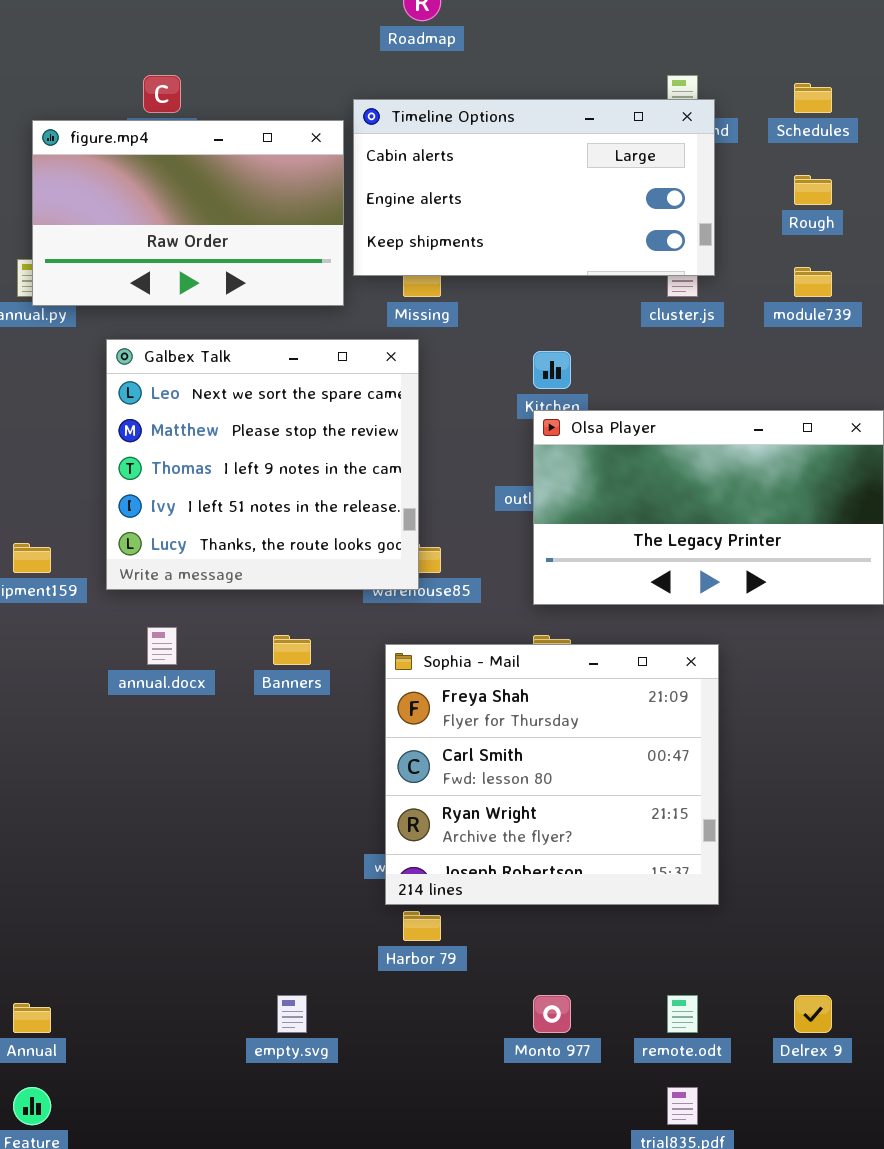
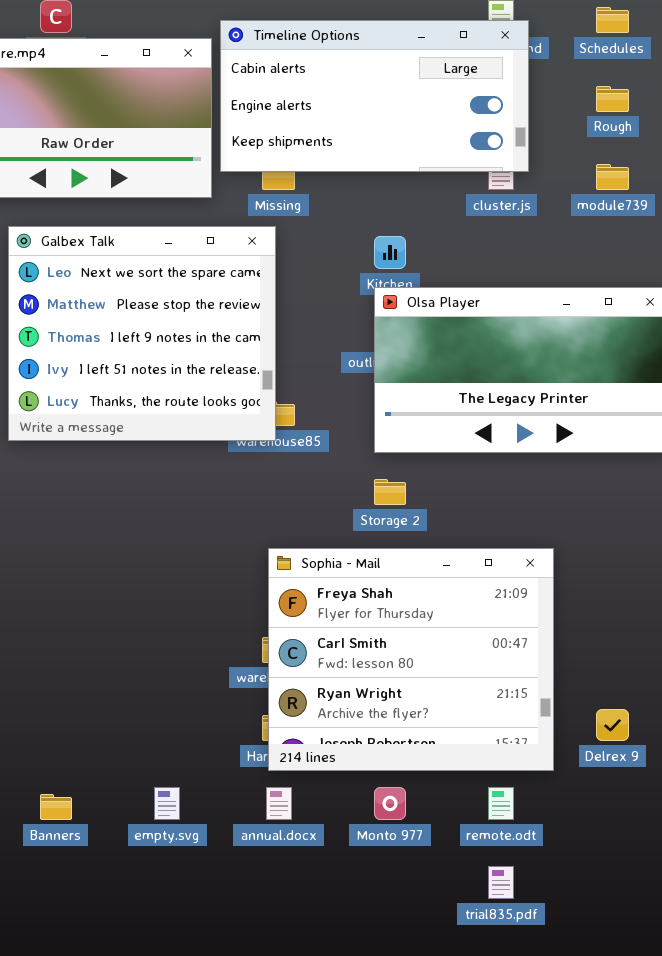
annual.docx: [147,627,177,665] -> [266,787,292,820], moved
Banners: [273,635,311,665] -> [40,794,72,820], moved
Sophia - Mail: [385,644,719,905] -> [268,548,554,771], moved
Delrex 9: [794,995,832,1033] -> [596,709,629,741], moved

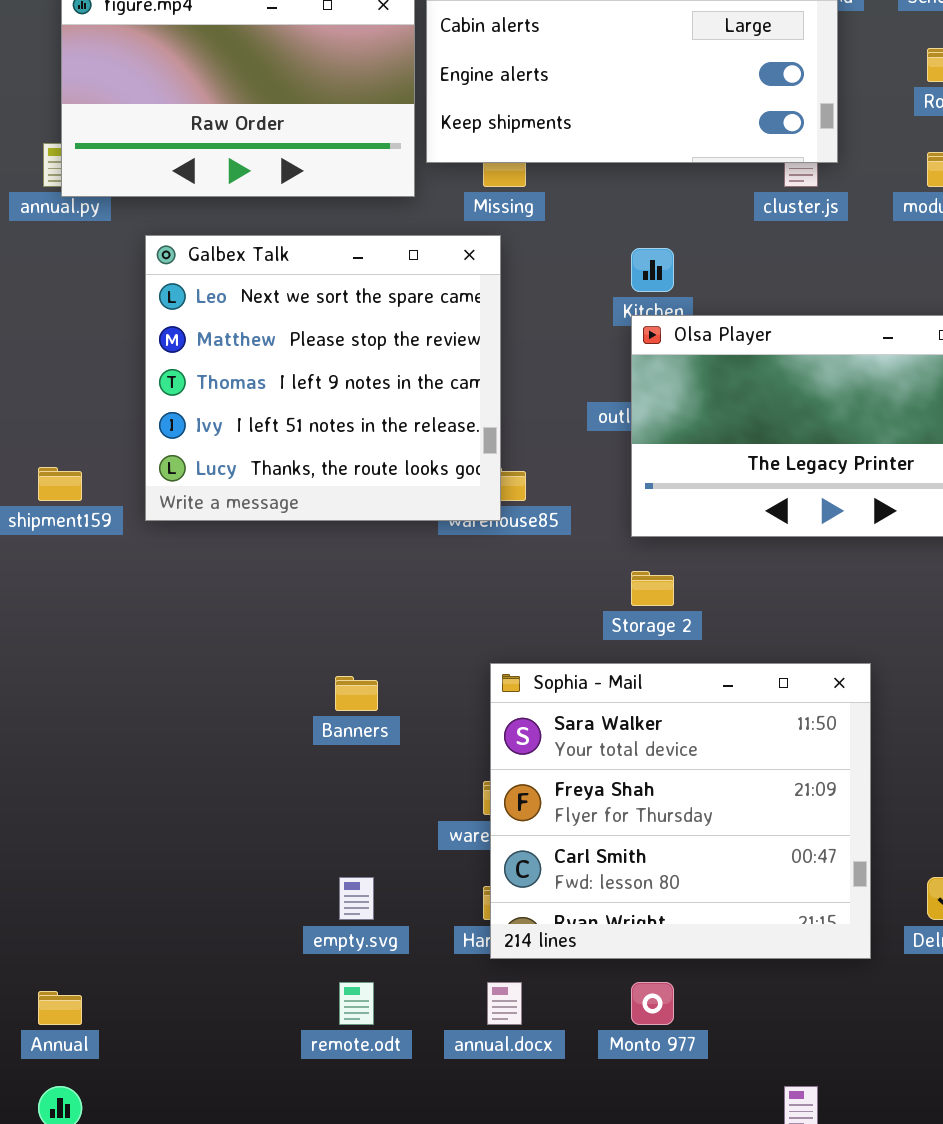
Sophia - Mail: [268,548,554,771] -> [490,663,871,959], scrolled up 1 row
empty.svg: [154,787,180,820] -> [339,877,374,920], moved
remote.odt: [488,787,514,820] -> [339,982,374,1025], moved
Banners: [40,794,72,820] -> [335,676,378,711], moved

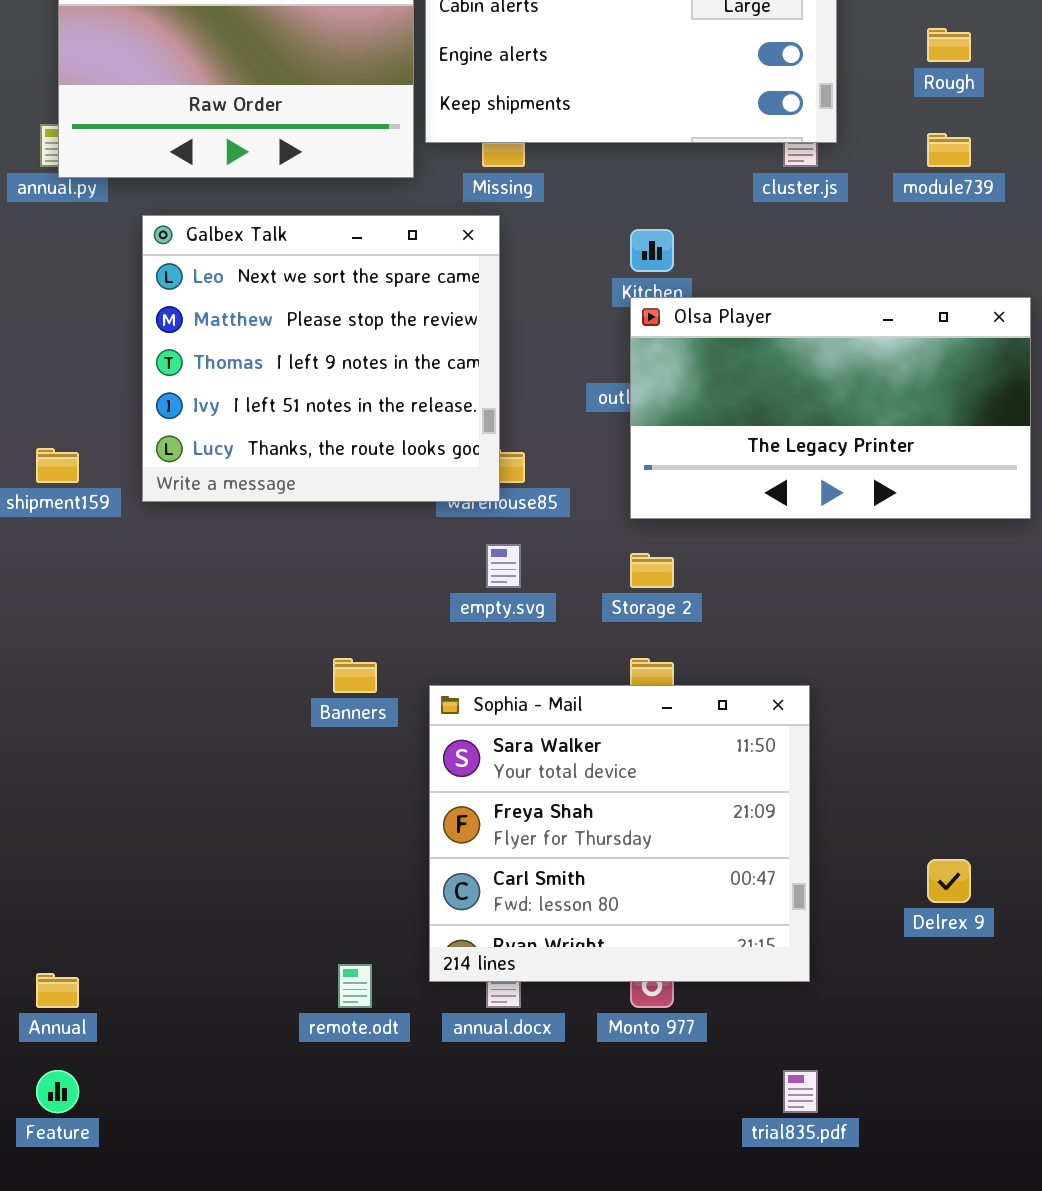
Sophia - Mail: [490,663,871,959] -> [429,685,810,982], moved
empty.svg: [339,877,374,920] -> [486,544,521,588], moved

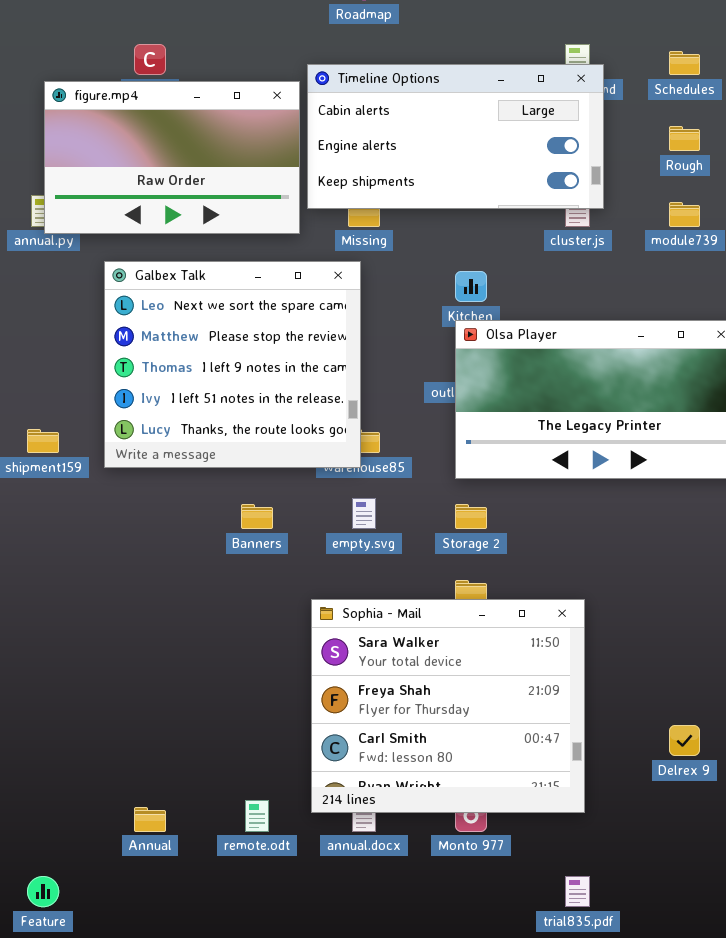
Banners: [333,658,377,693] -> [241,504,273,529], moved
Annual: [36,973,79,1008] -> [134,807,166,832], moved

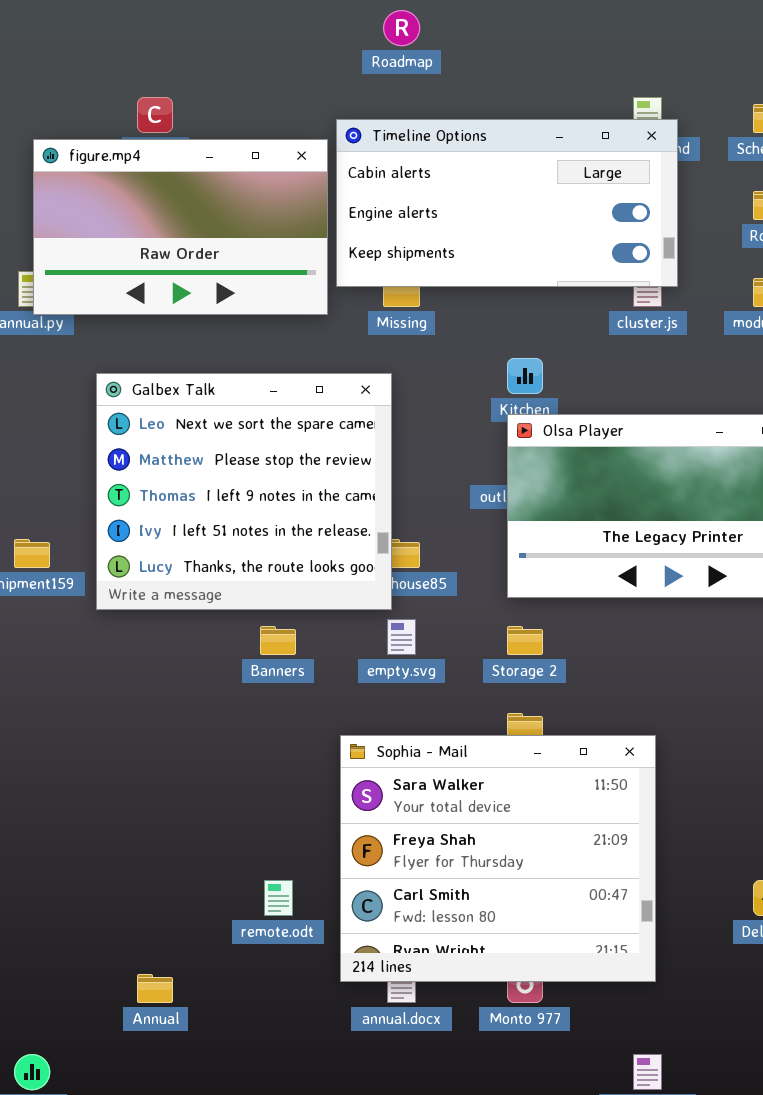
Galbex Talk: [104,261,361,468] -> [96,373,392,610], moved
remote.odt: [245,800,269,832] -> [264,880,293,916], moved

